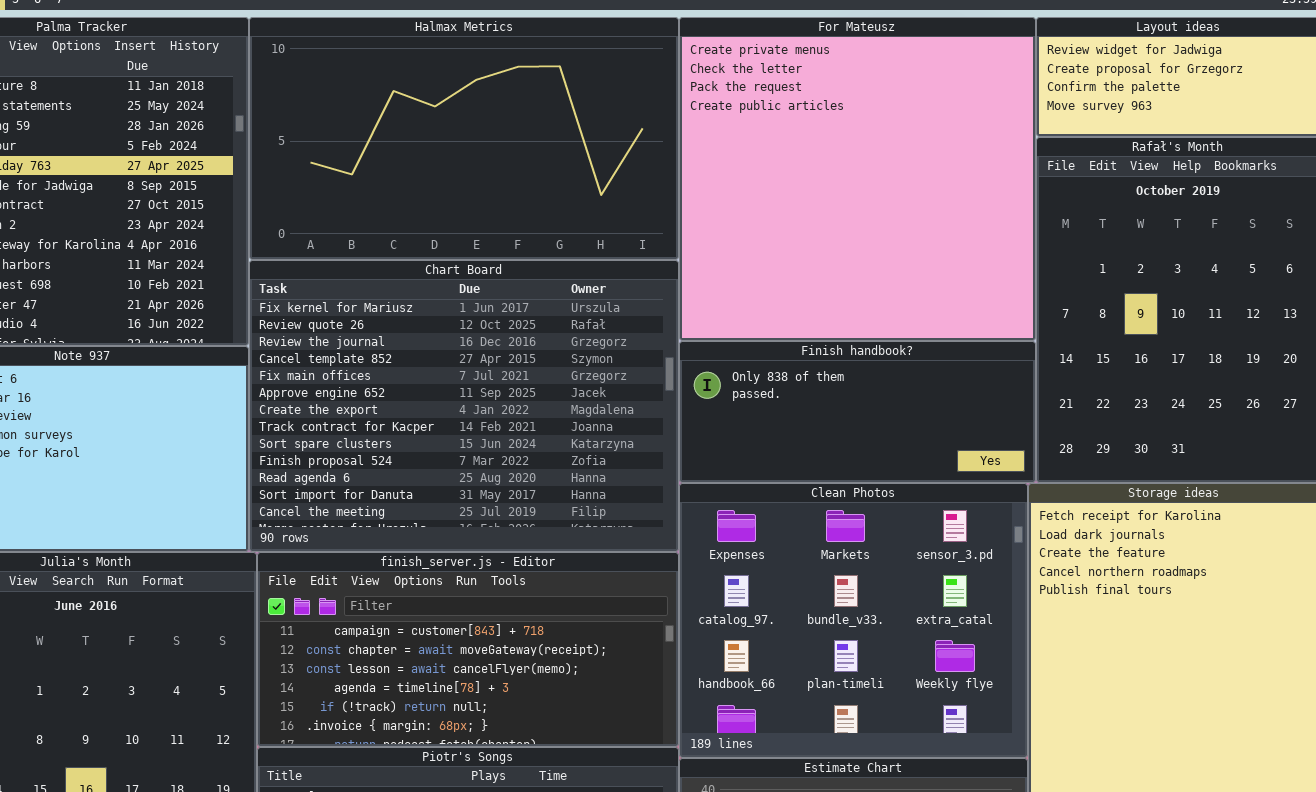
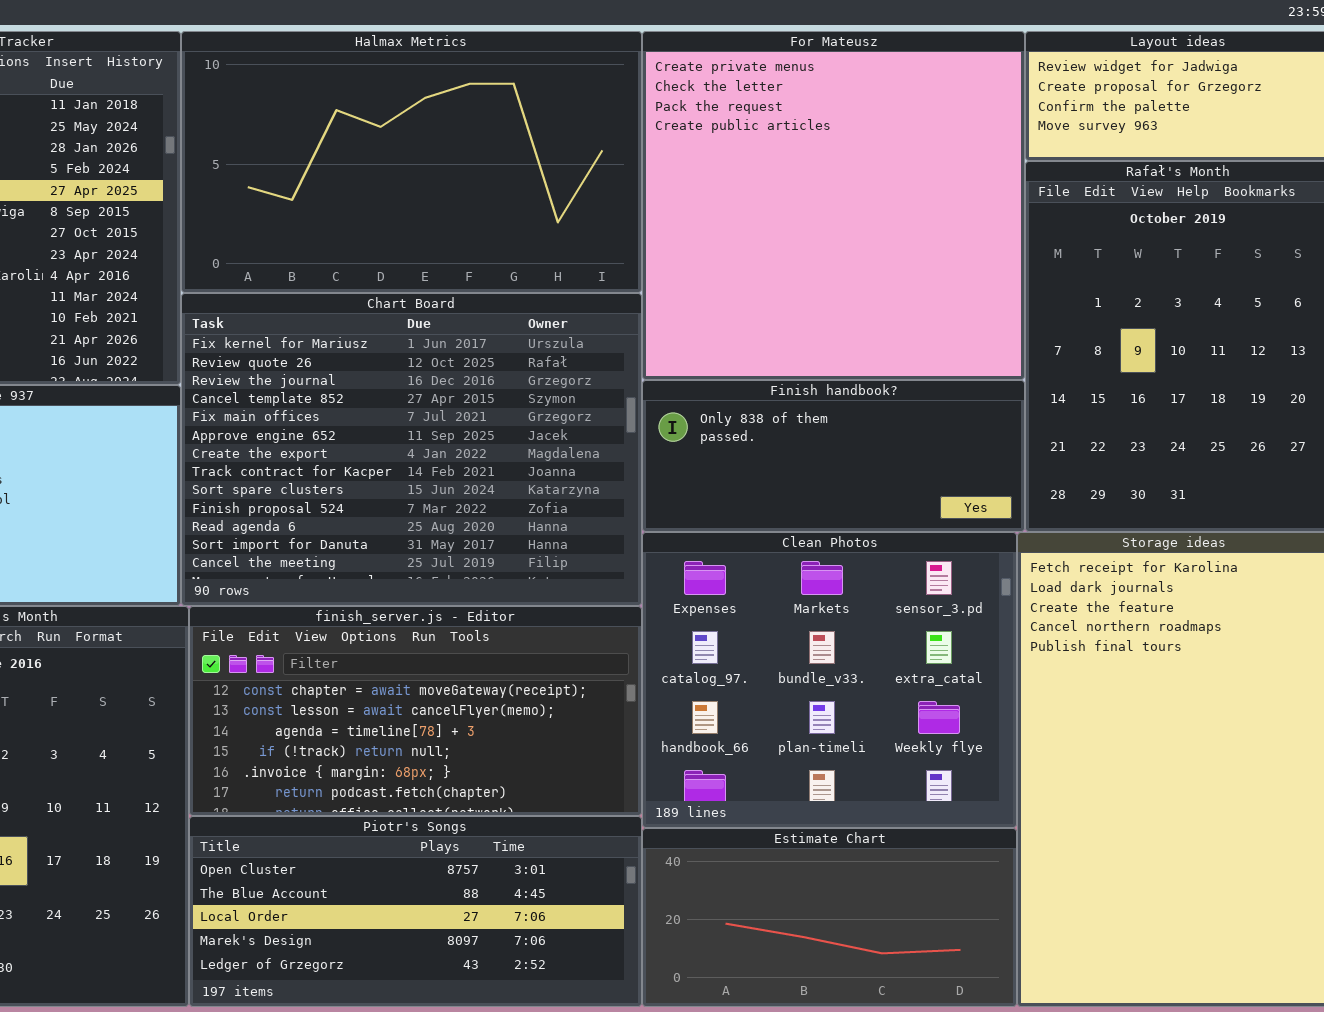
finish_server.js - Editor: [257,552,679,747] -> [189,606,642,816], scrolled down 1 row

